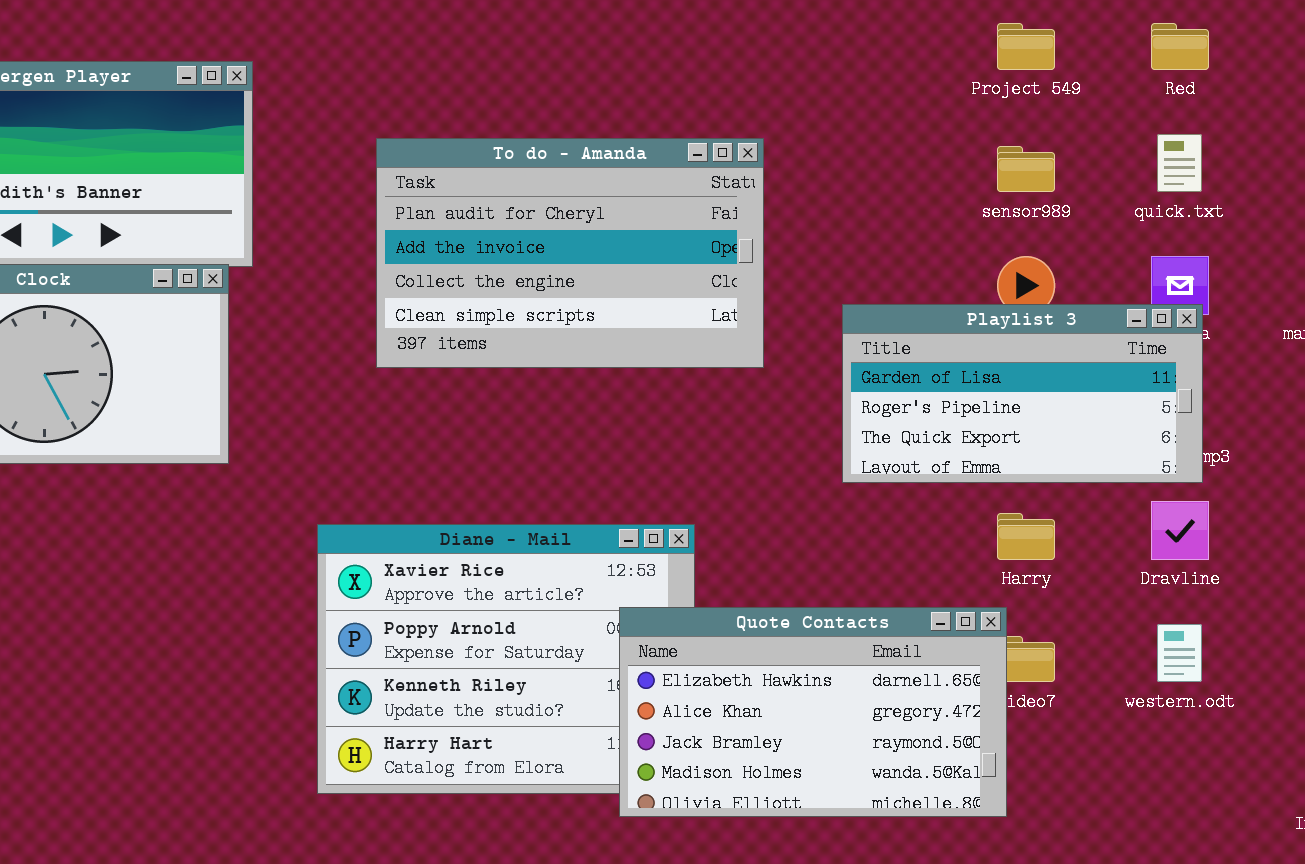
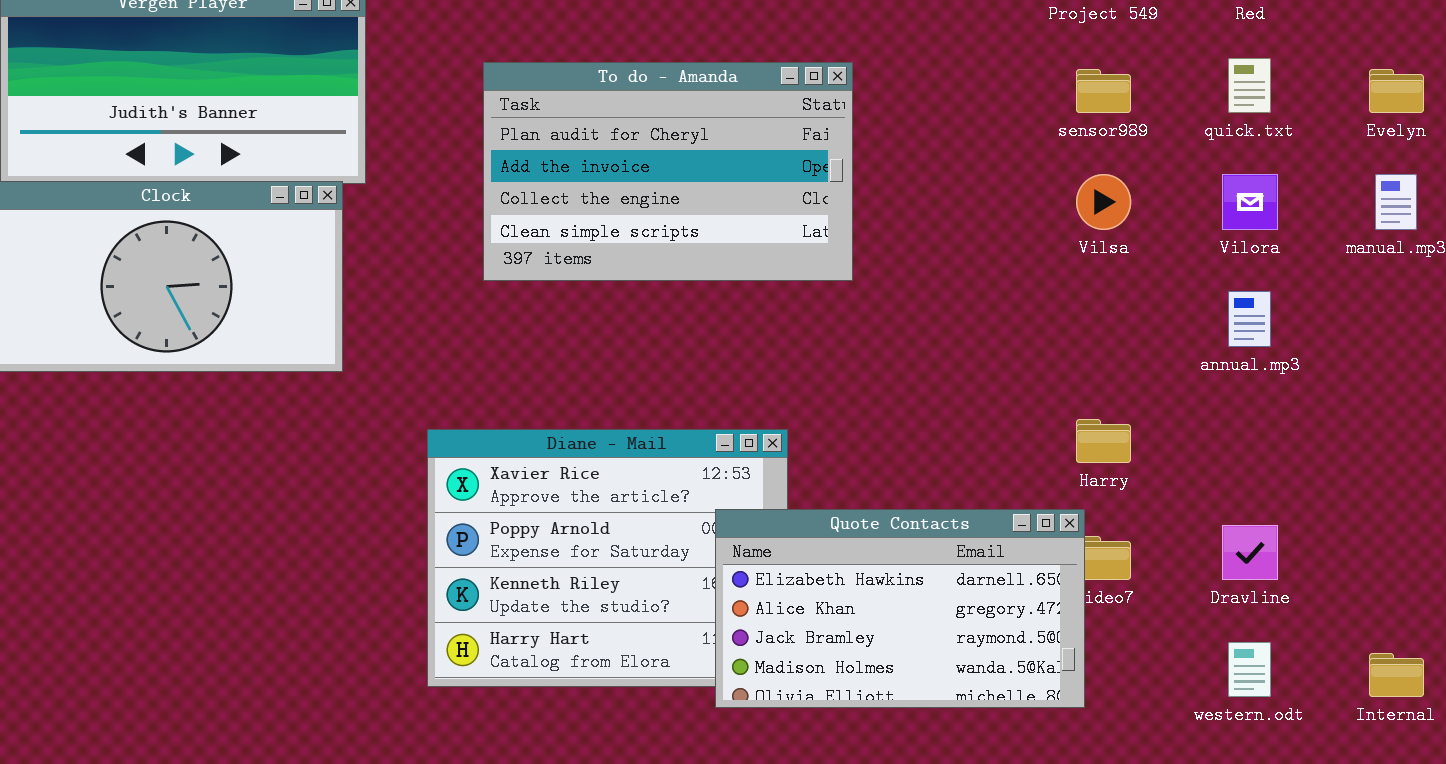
Playlist 3: [842,304,1203,483] -> none, closed
Dravline: [1151,501,1209,560] -> [1222,525,1278,580], moved
western.odt: [1157,624,1202,682] -> [1228,642,1271,697], moved

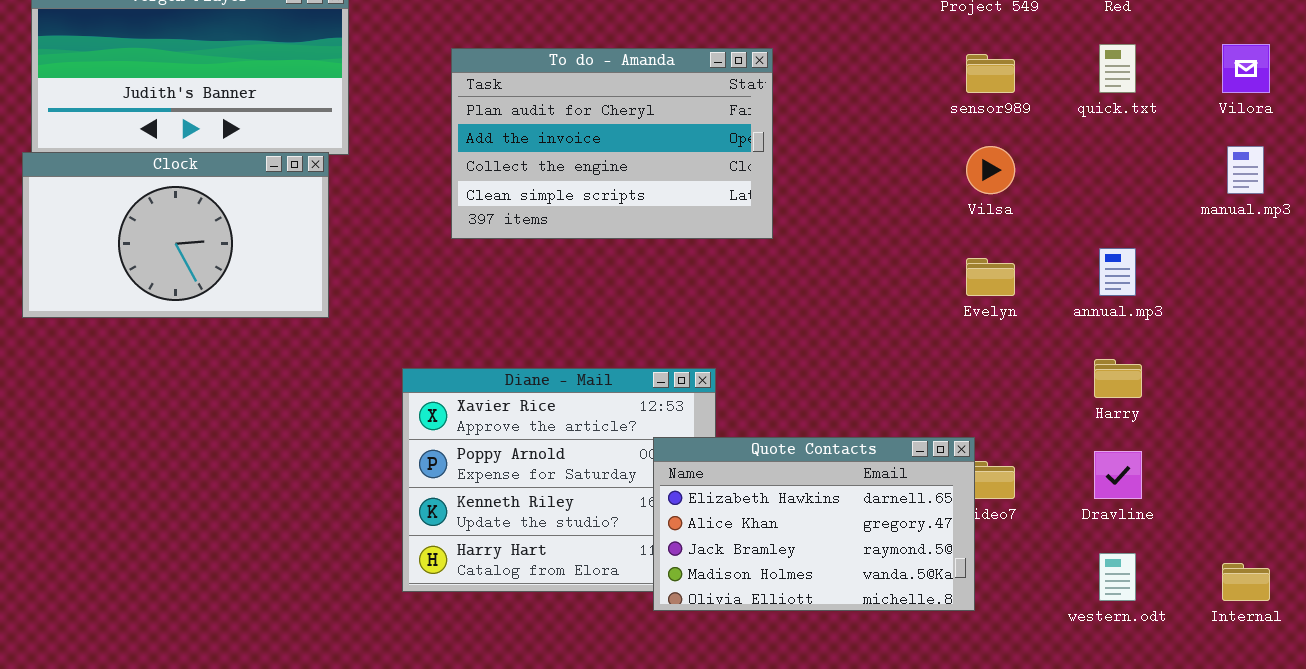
Evelyn: [1369,69,1424,113] -> [966,258,1015,296], moved
Vilora: [1222,174,1278,230] -> [1222,44,1270,93], moved
Harry: [1076,419,1131,463] -> [1094,359,1142,398], moved

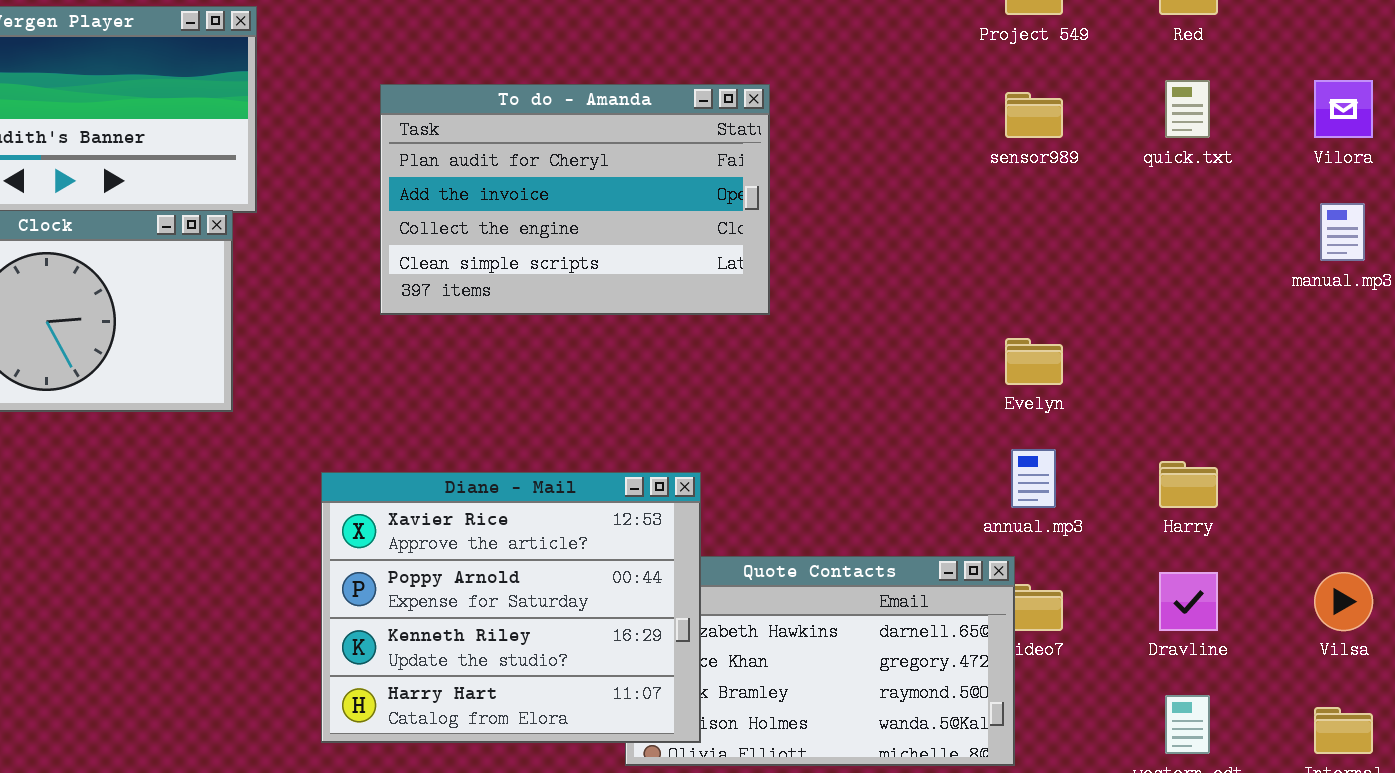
Vilsa: [966,146,1015,194] -> [1314,572,1373,631], moved
annual.mp3: [1099,248,1136,296] -> [1011,449,1056,508], moved
Diane - Mail: [402,368,716,592] -> [321,472,701,743], raised

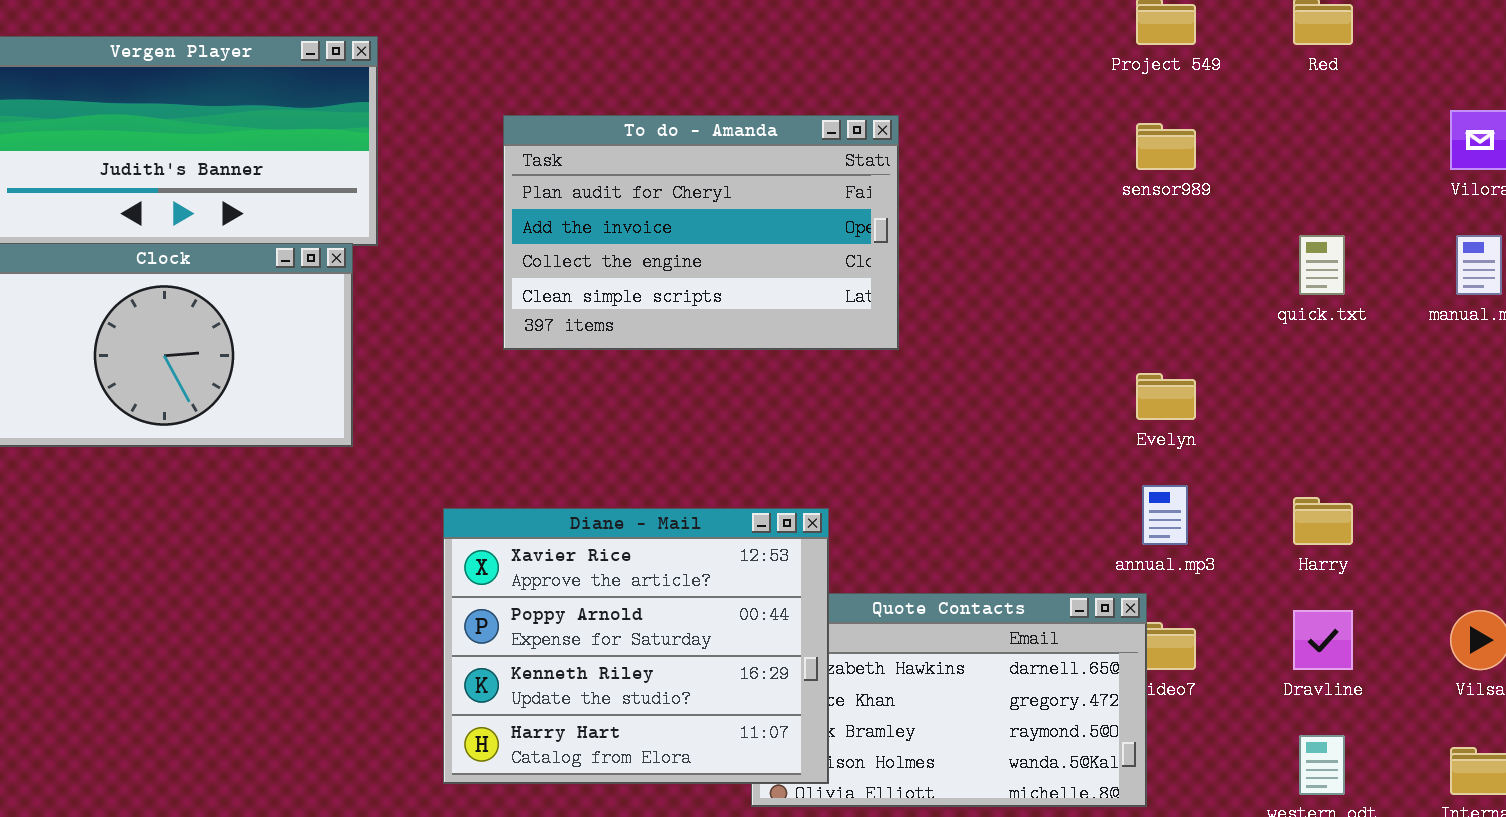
quick.txt: [1165,80,1210,138] -> [1299,235,1345,295], moved

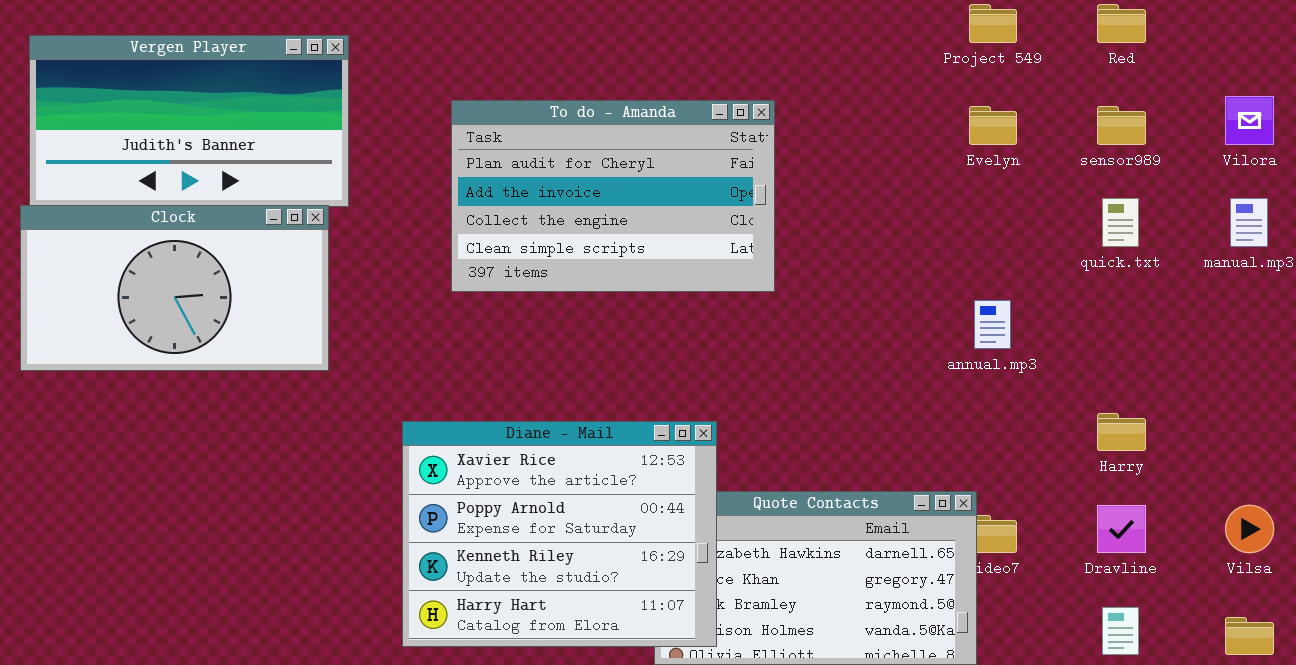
sensor989: [1136,123,1196,170] -> [1097,106,1146,145], moved
Evelyn: [1136,373,1196,420] -> [969,106,1017,145], moved
annual.mp3: [1142,485,1188,545] -> [974,300,1011,349], moved

